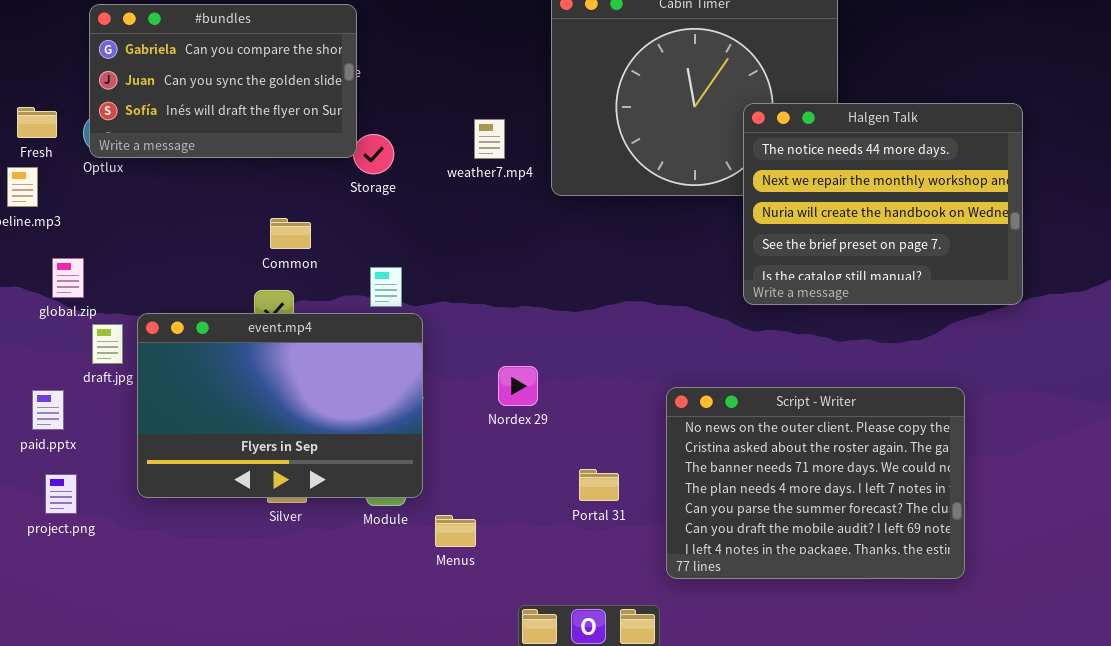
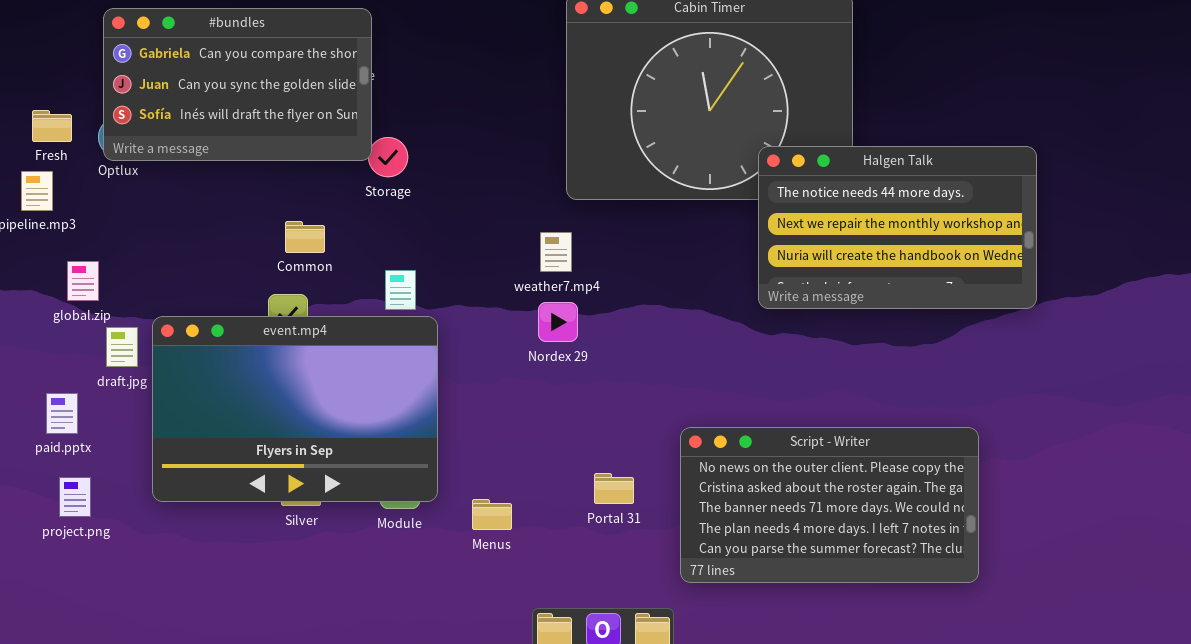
Halgen Talk: [743,103,1023,305] -> [758,146,1037,309], resized
weather7.mp4: [474,119,505,159] -> [540,232,572,272], moved
Nordex 29: [498,366,538,406] -> [538,302,578,342], moved
Script - Writer: [666,387,965,579] -> [680,427,979,583], resized
Menus: [435,515,476,547] -> [472,499,512,530], moved

